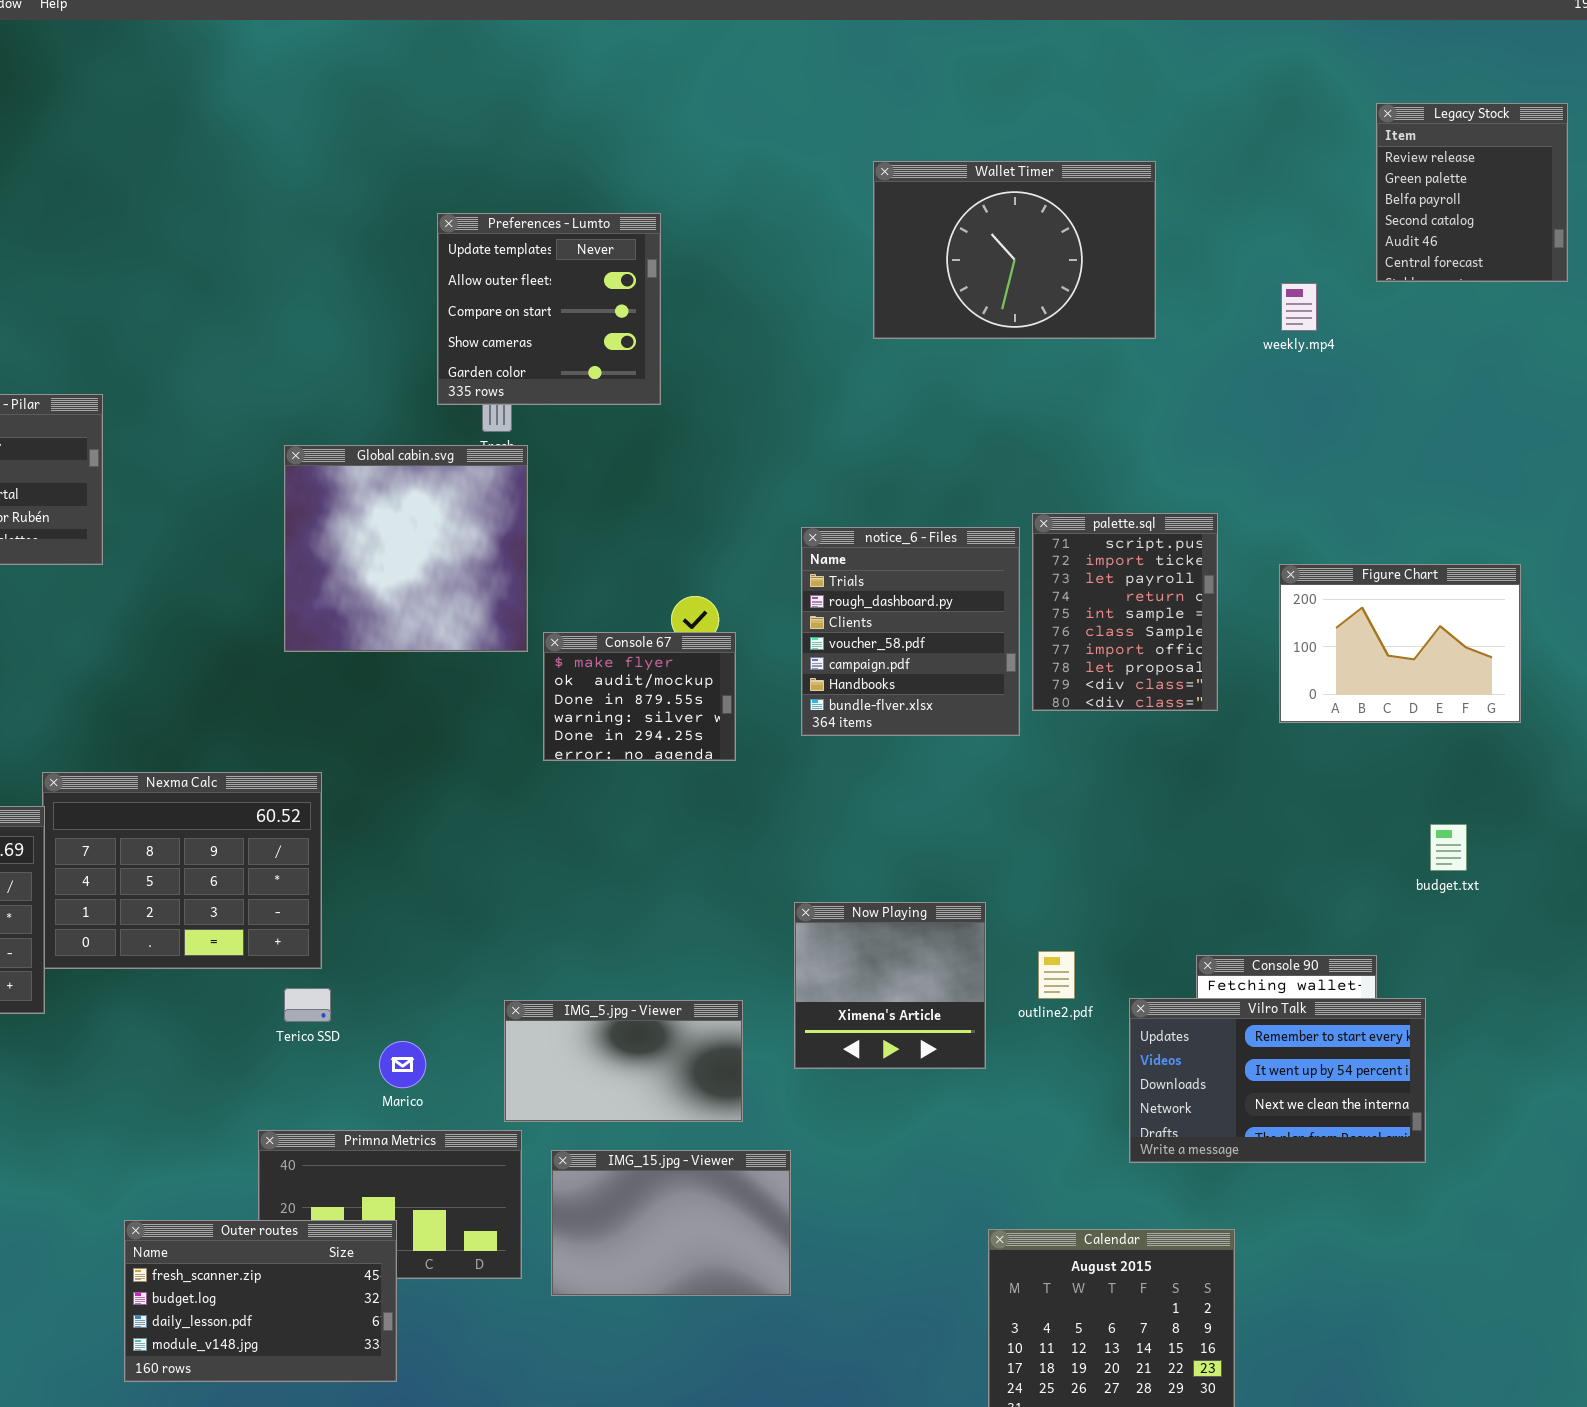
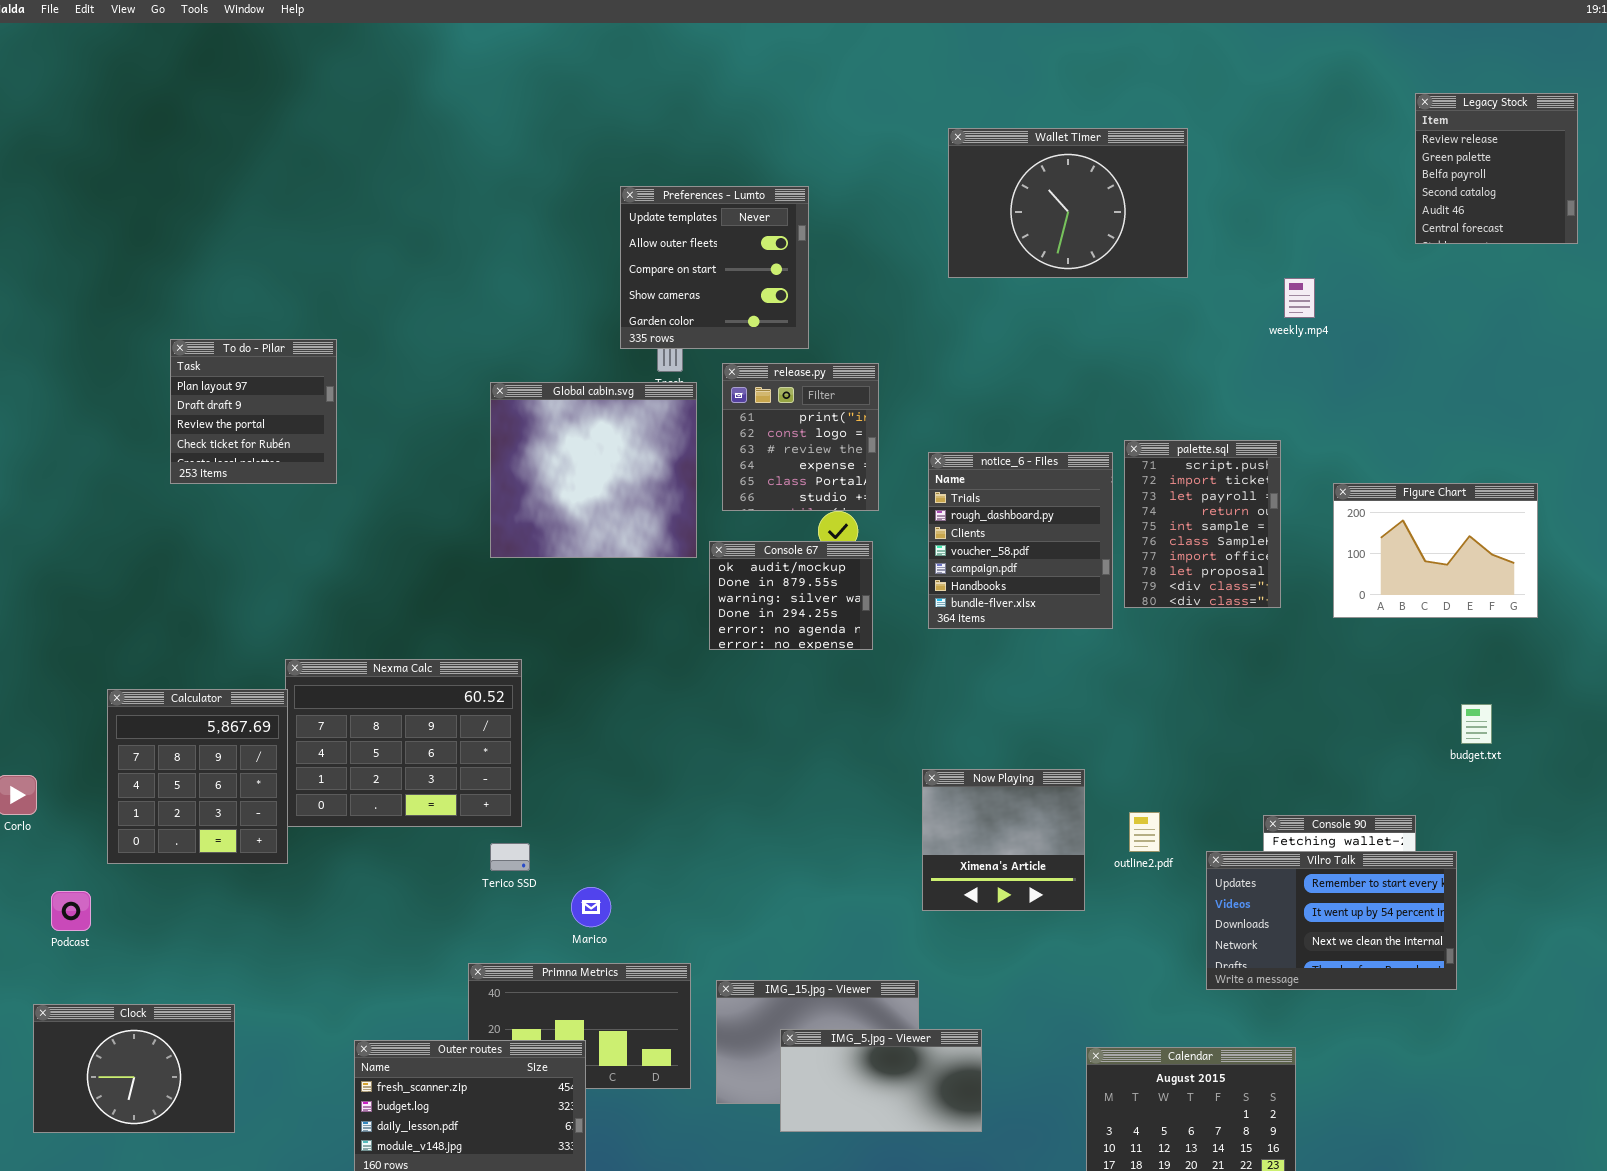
Wallet Timer: [873,161,1156,339] -> [948,128,1188,278], moved
weekly.mp4: [1281,283,1317,331] -> [1284,278,1315,318], moved
release.py: none -> [722,363,879,511], opened
Console 67: [543,632,736,761] -> [709,541,873,650], scrolled down 1 row
IMG_5.jpg - Viewer: [504,1000,743,1122] -> [780,1029,982,1132], moved

